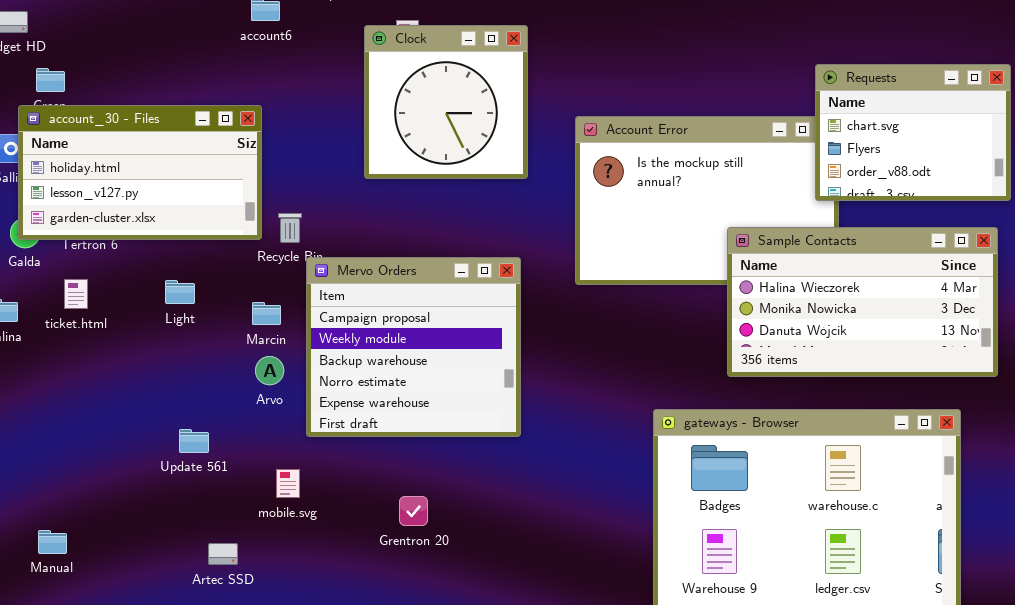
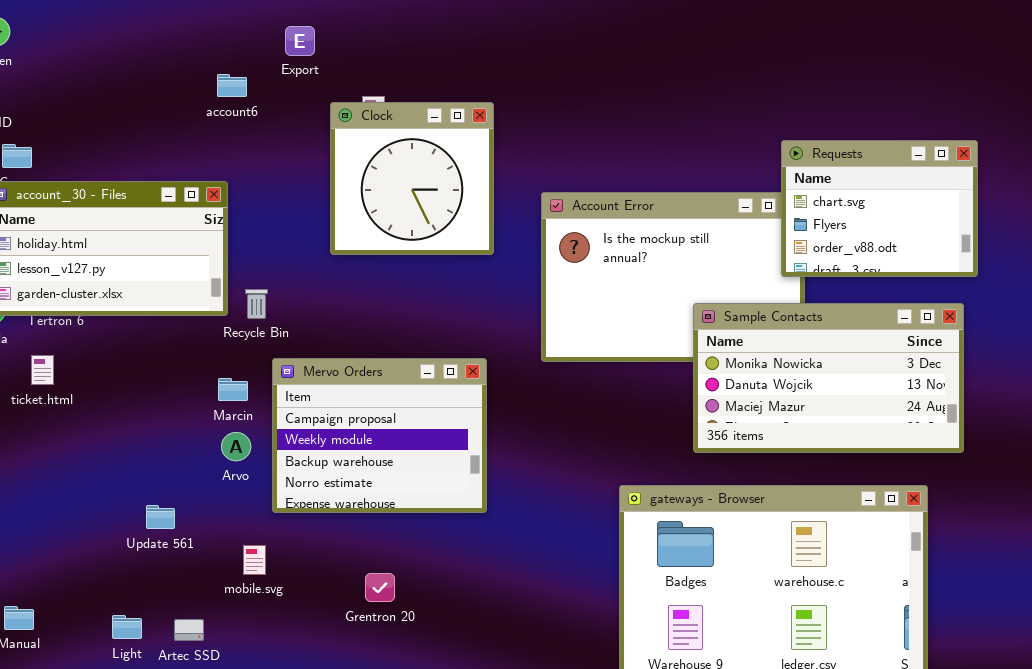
Sample Contacts: [727,227,998,377] -> [693,303,964,453], scrolled down 1 row
Mervo Orders: [306,257,521,437] -> [272,358,487,513], resized
Light: [165,280,195,304] -> [112,615,142,639], moved

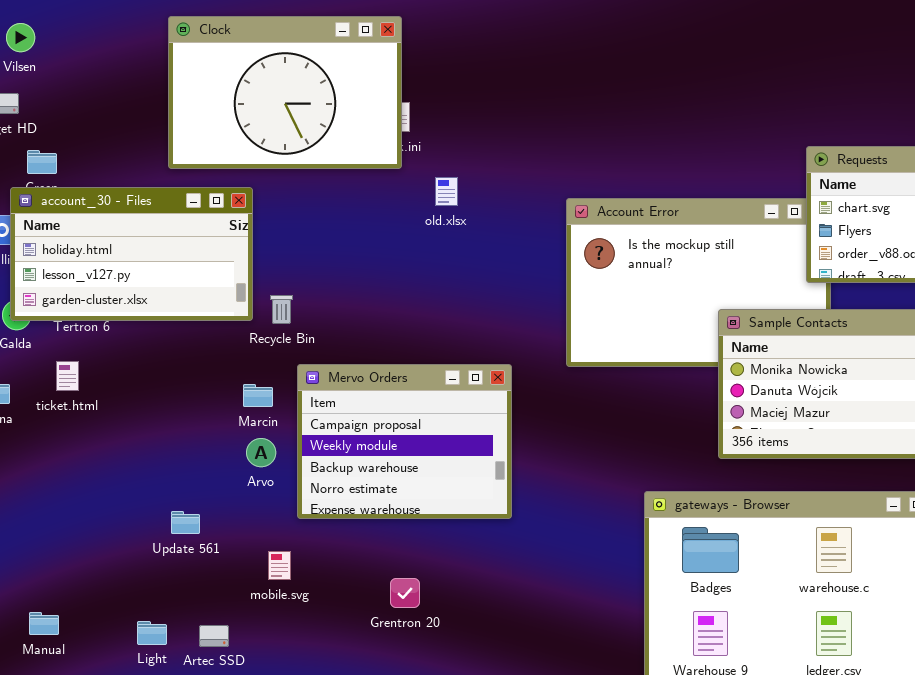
Clock: [330,102,494,255] -> [168,16,402,169], moved, resized

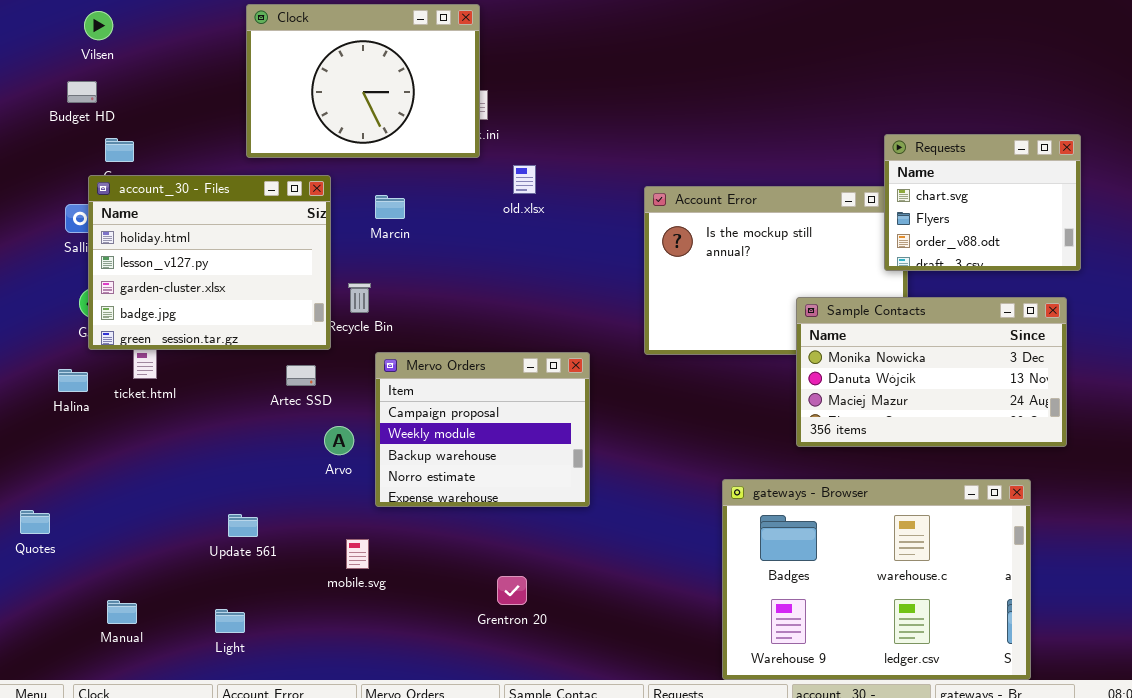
account_30 - Files: [10,187,253,321] -> [88,175,331,350], resized
Marcin: [243,384,273,407] -> [375,195,405,219], moved
Update 561: [171,511,200,534] -> [228,514,258,537], moved
Grentron 20: [390,578,420,608] -> [497,576,527,605], moved
Artec SSD: [199,625,229,647] -> [286,365,316,386], moved

